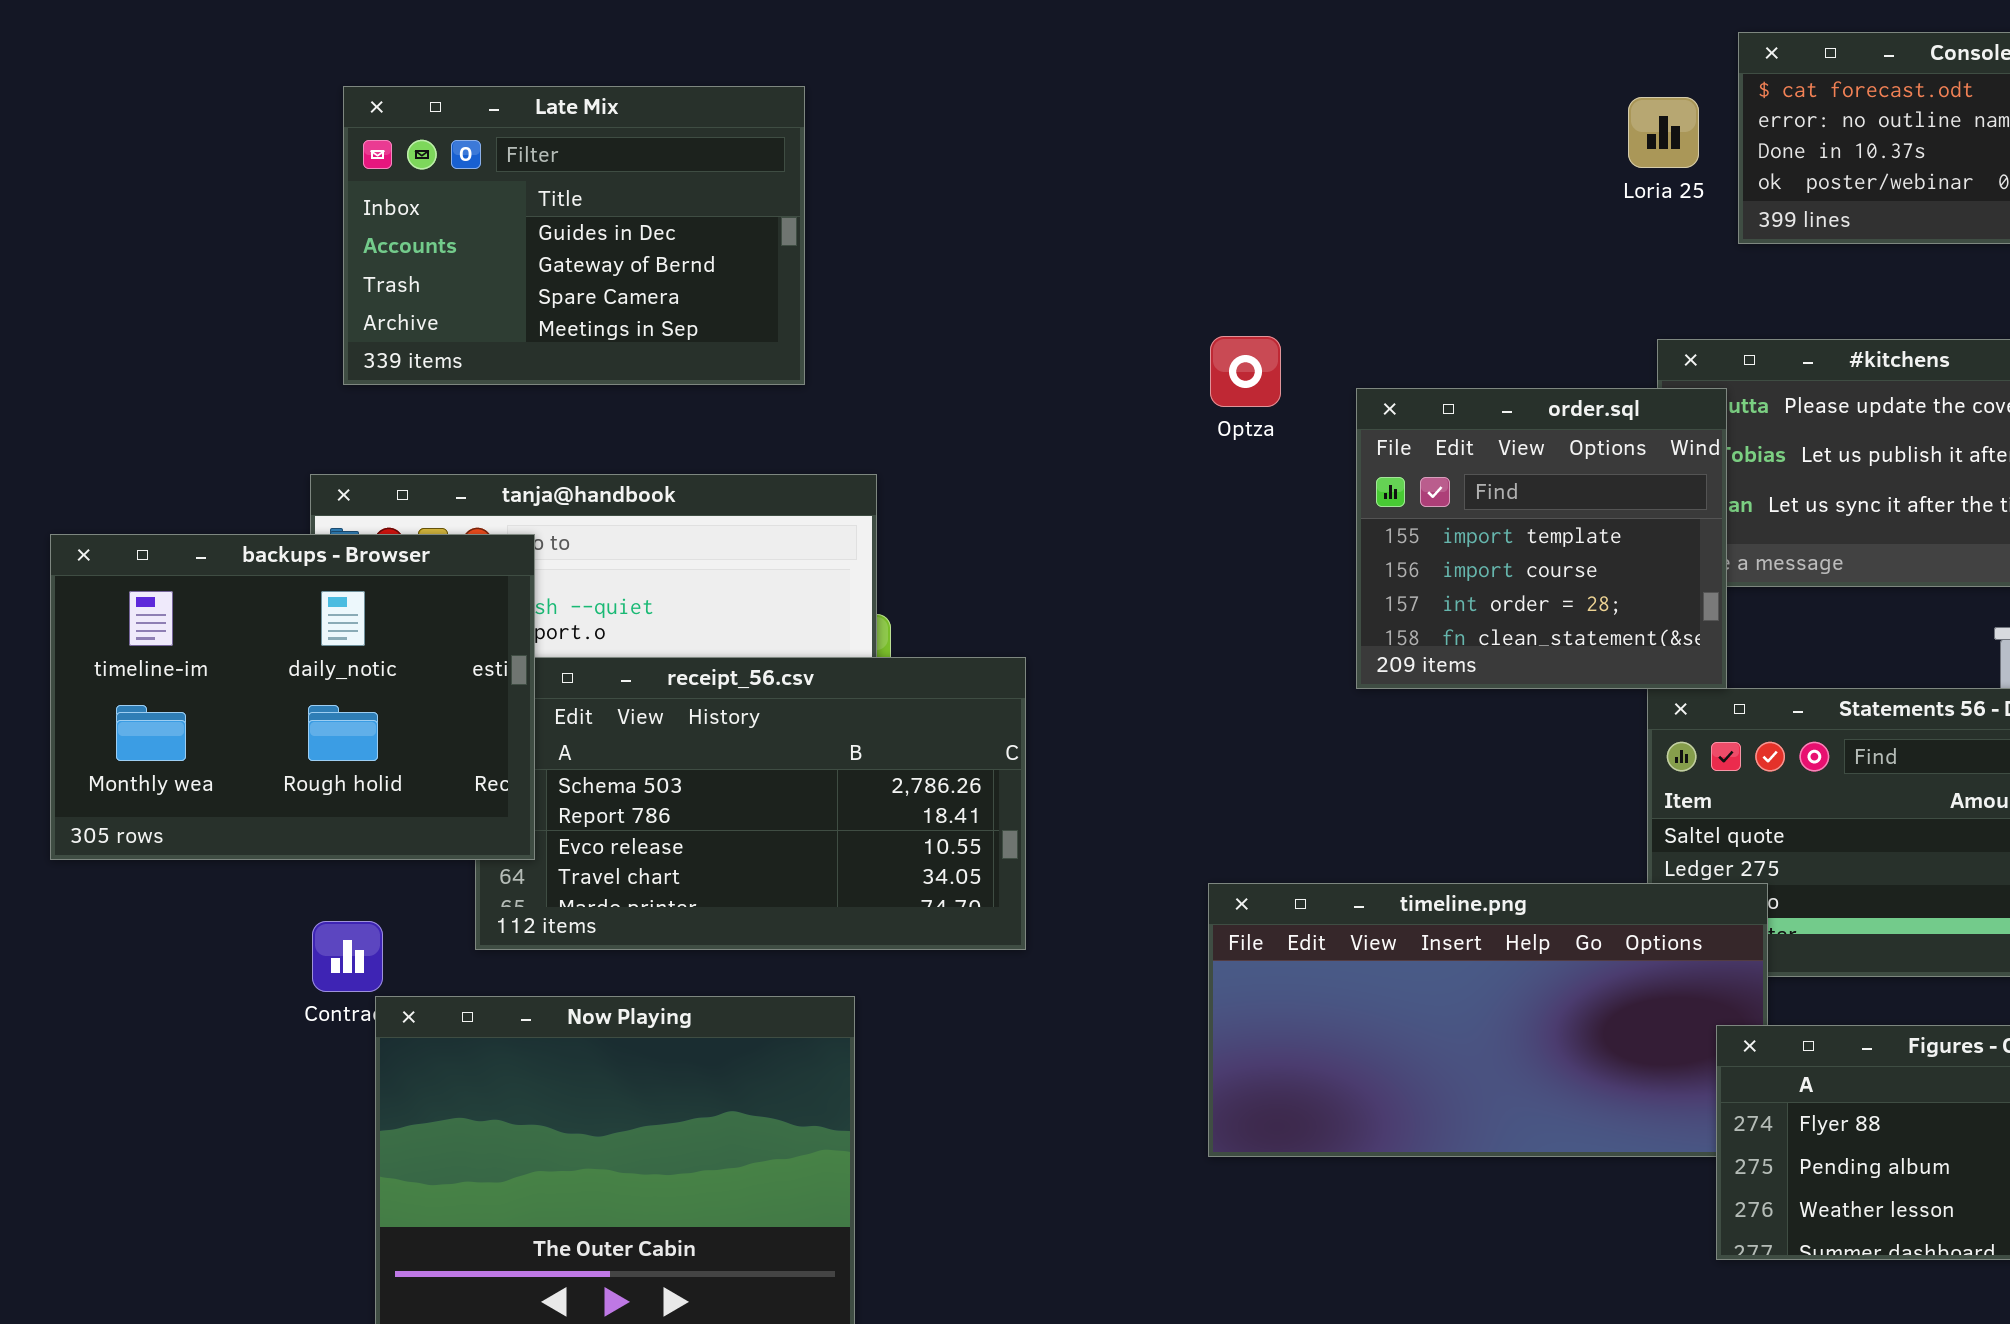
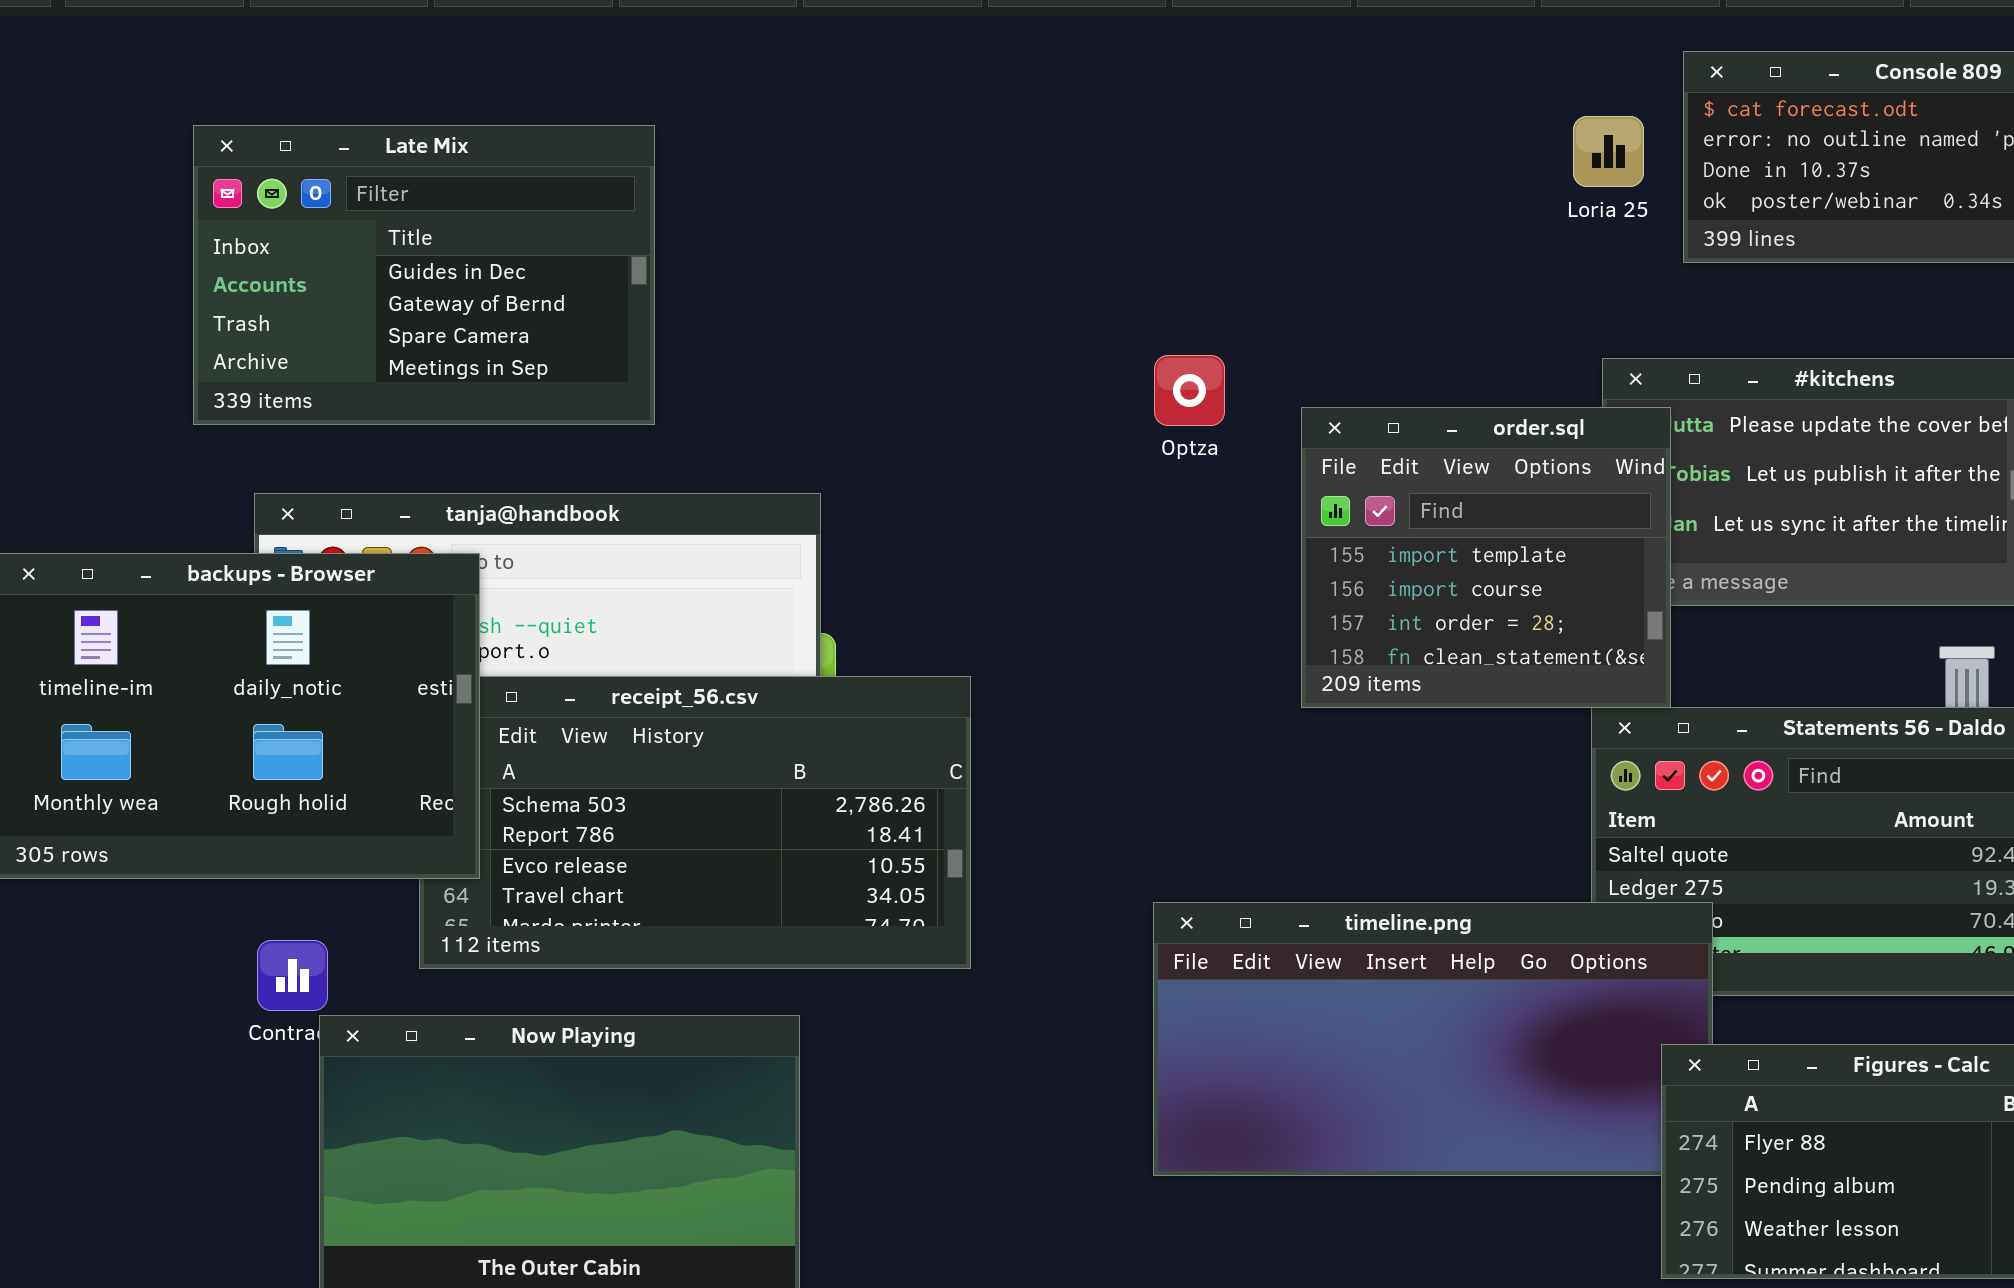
Late Mix: [343,86,805,385] -> [193,125,655,425], moved

